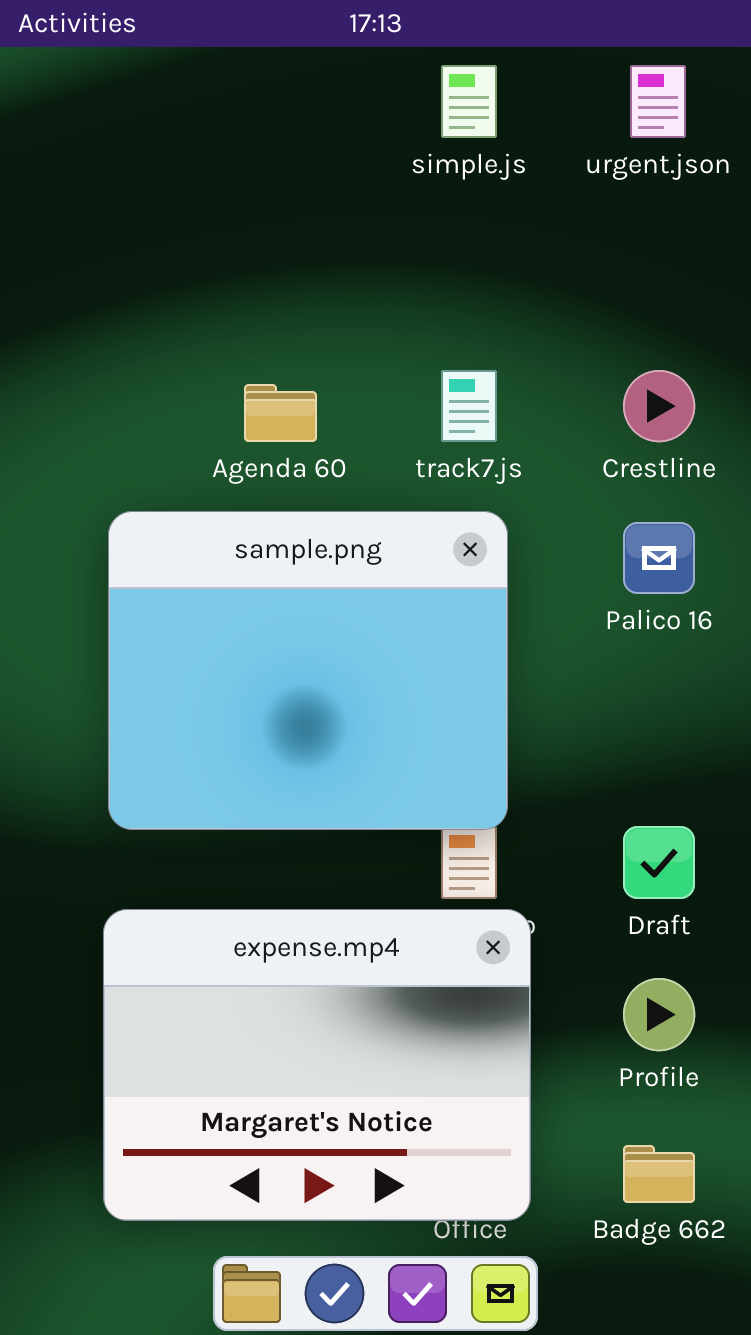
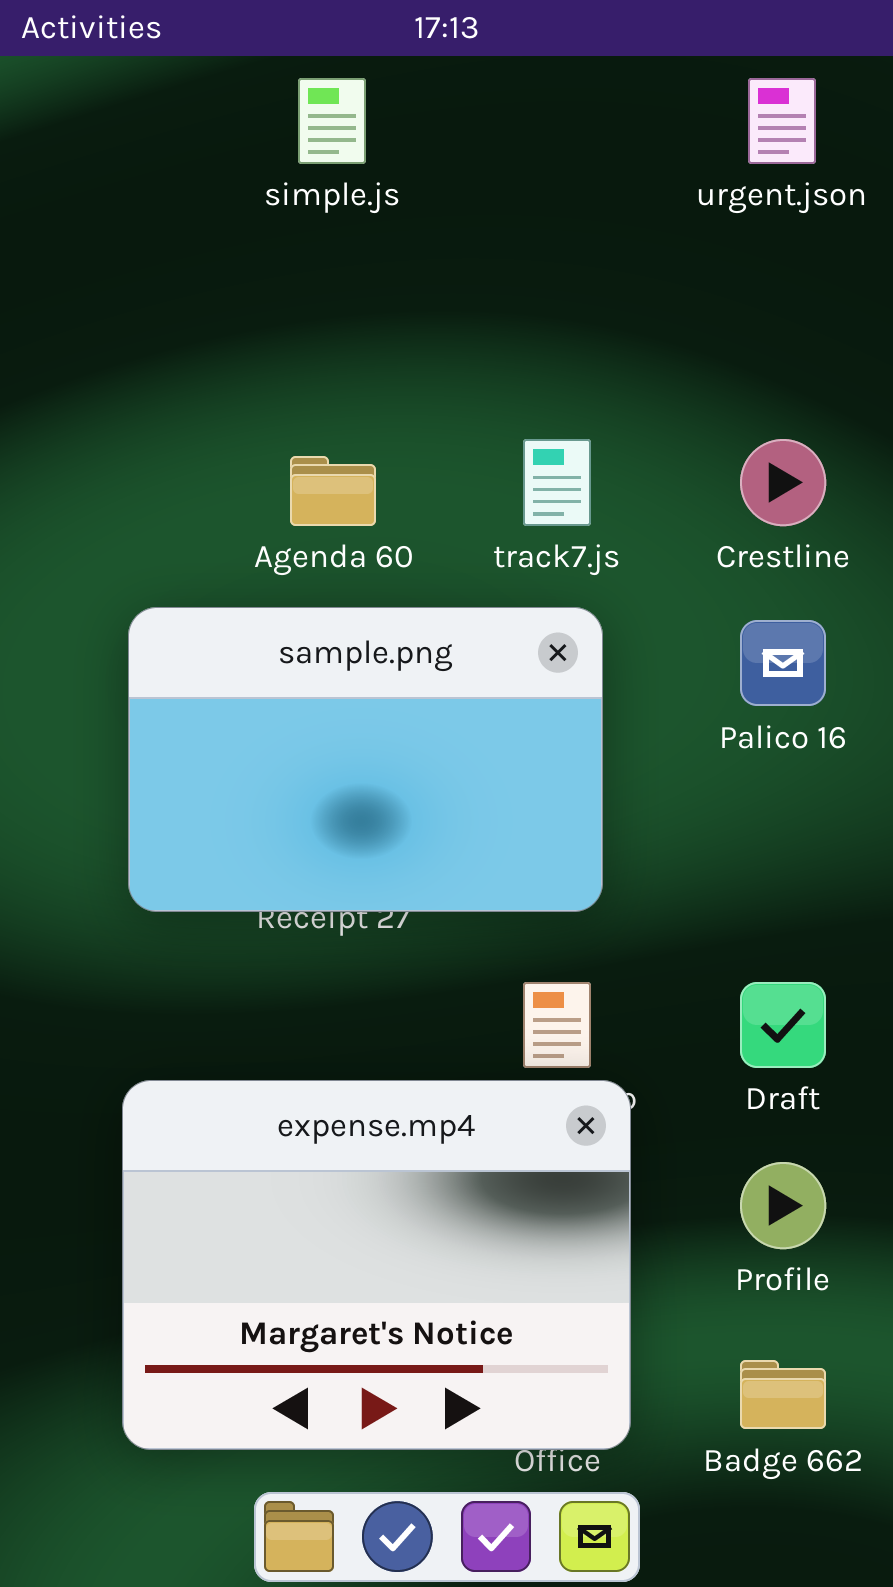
simple.js: [441,65,497,138] -> [298,78,366,164], moved
sample.png: [108,511,508,830] -> [128,607,603,912], resized

